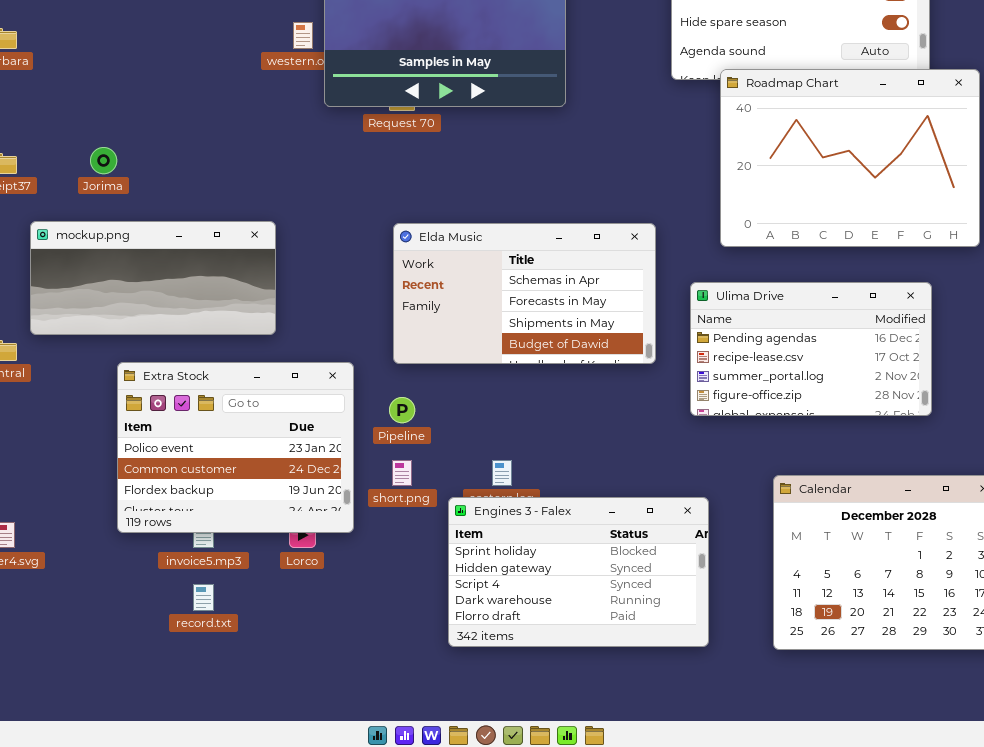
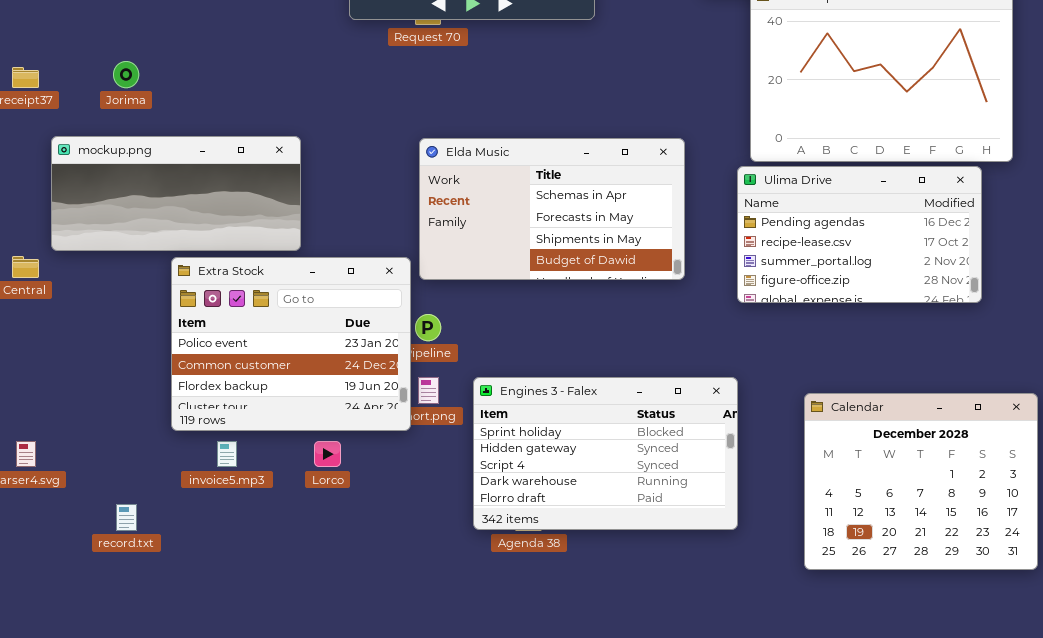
Ulima Drive: [690,282,932,416] -> [737,166,982,303], moved
Extra Stock: [117,362,354,533] -> [171,257,411,431], moved
Engines 3 - Falex: [448,497,709,647] -> [473,377,738,530], moved
record.txt: [193,584,214,611] -> [116,504,137,531], moved

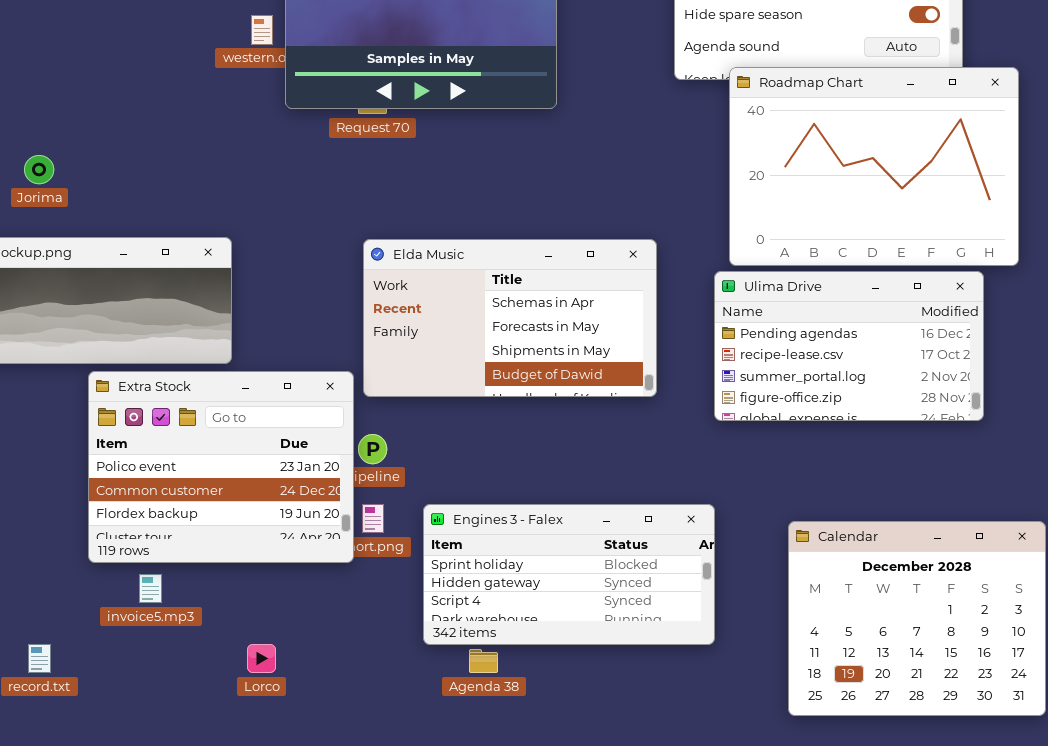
Engines 3 - Falex: [473,377,738,530] -> [423,504,715,645], resized
Lorco: [314,441,341,467] -> [247,644,276,673], moved

